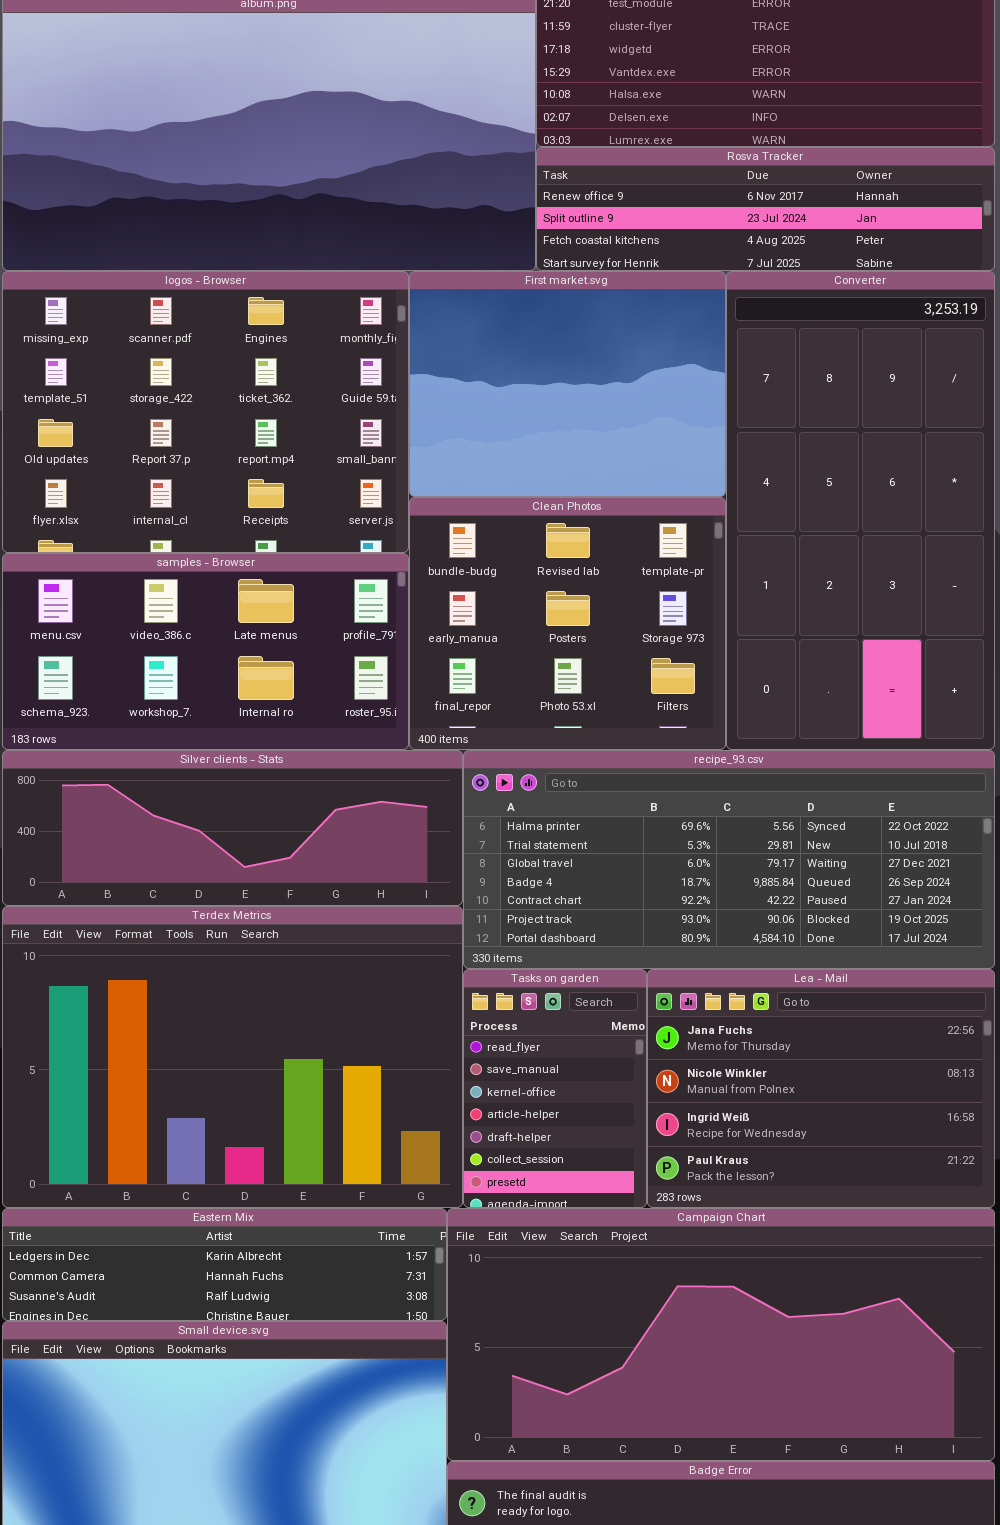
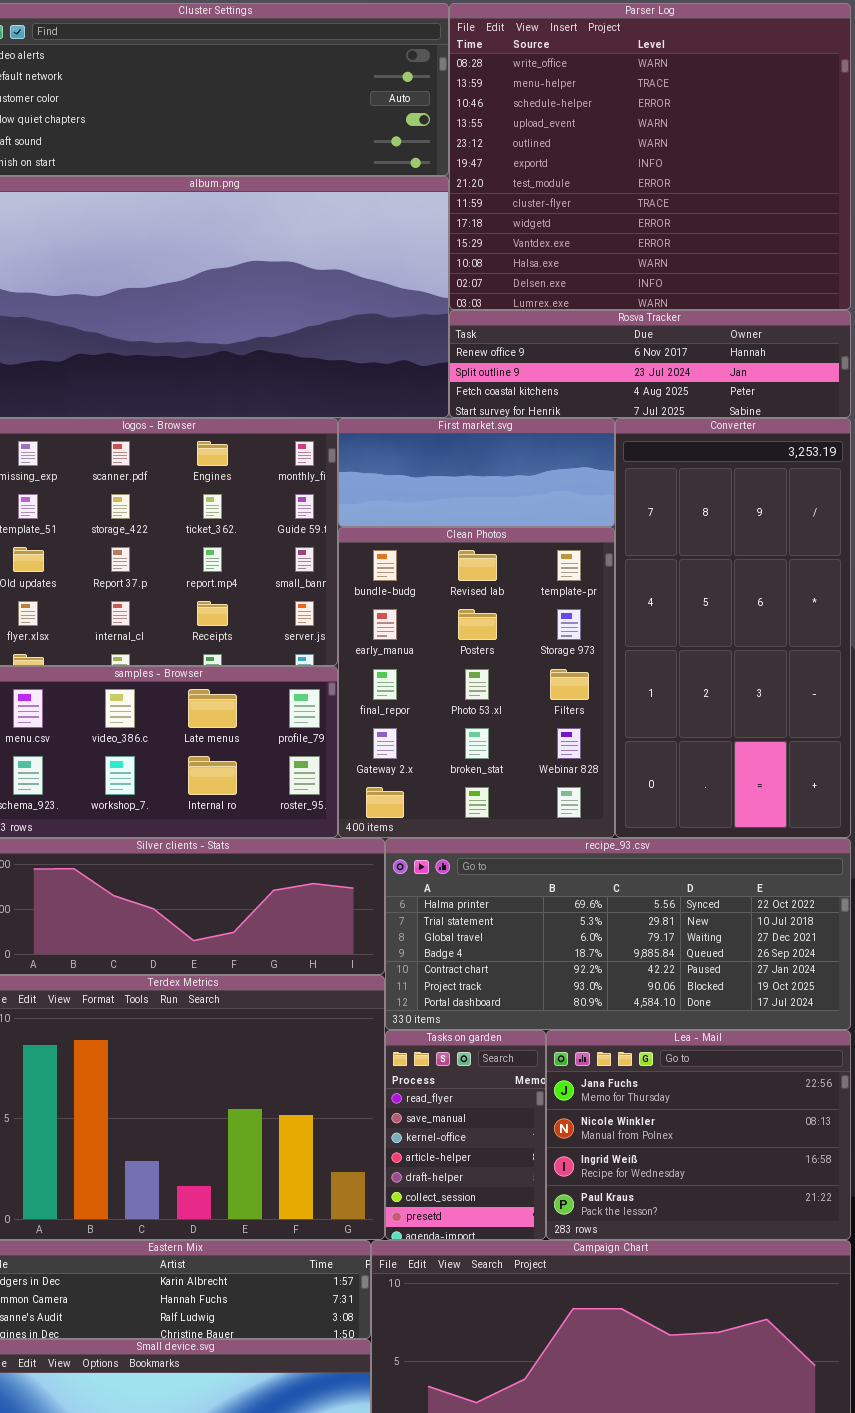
First market.svg: [409,271,726,497] -> [338,418,615,527], resized
Clean Photos: [409,497,726,750] -> [338,527,615,838], resized

